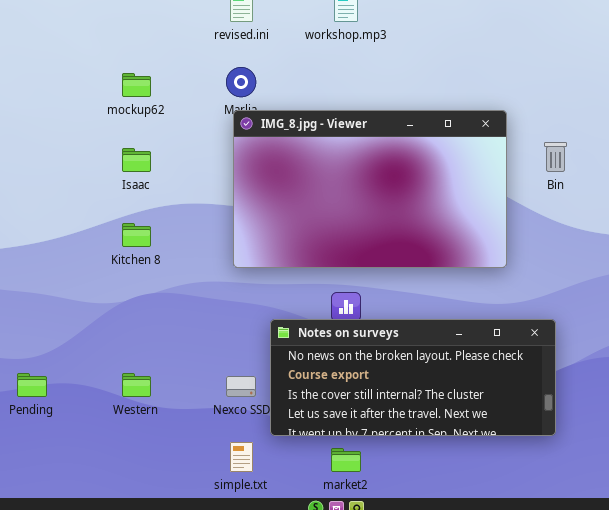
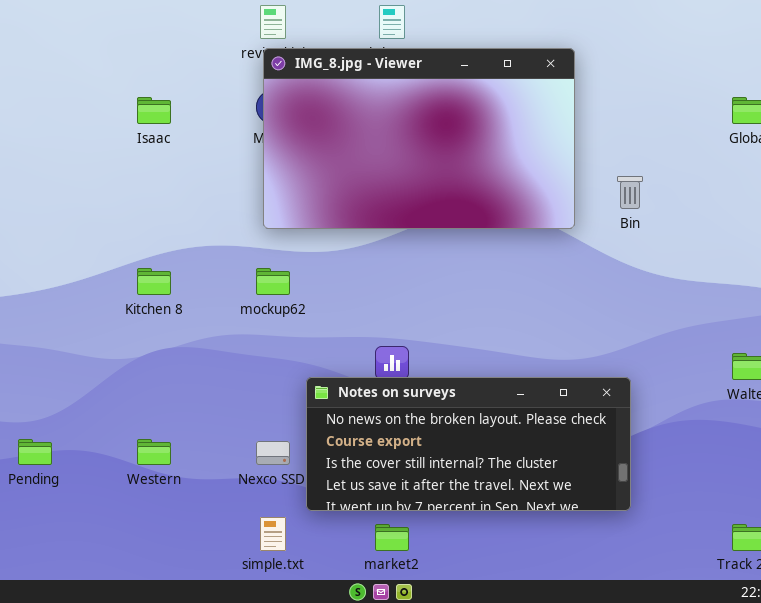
mockup62: [122,73,151,97] -> [256,268,290,295], moved
IMG_8.jpg - Viewer: [233,110,507,268] -> [263,48,575,229], moved
Isaac: [122,148,151,172] -> [137,97,171,124], moved

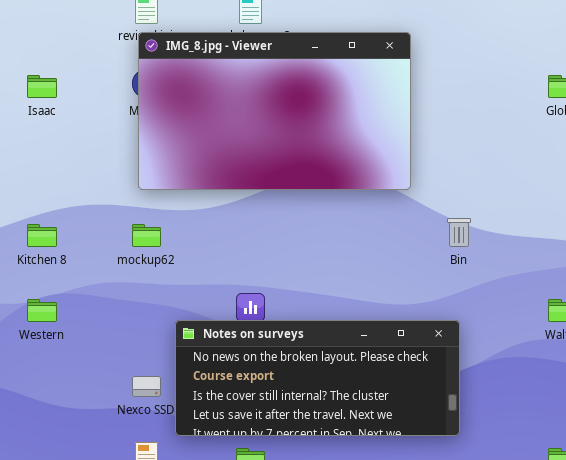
Bin: [617,176,643,209] -> [447,218,471,247], moved
Western: [137,439,171,465] -> [27,299,57,322], moved

